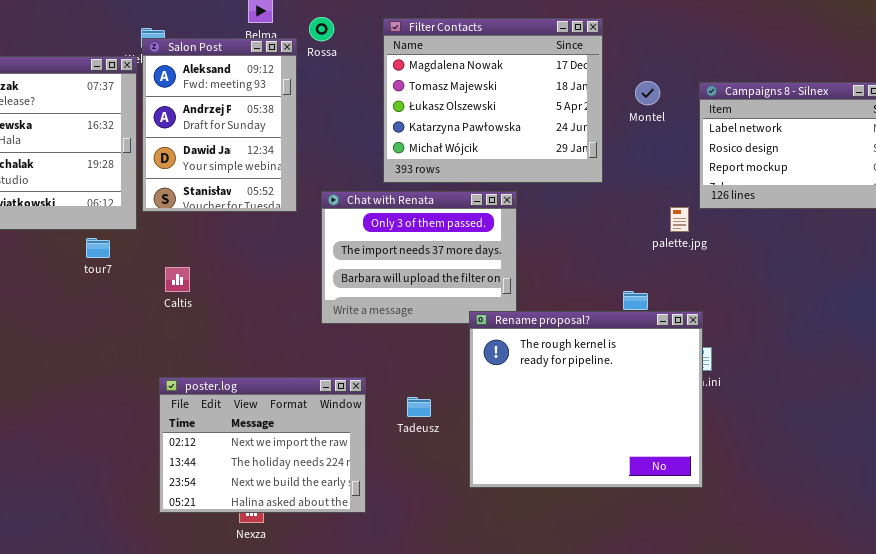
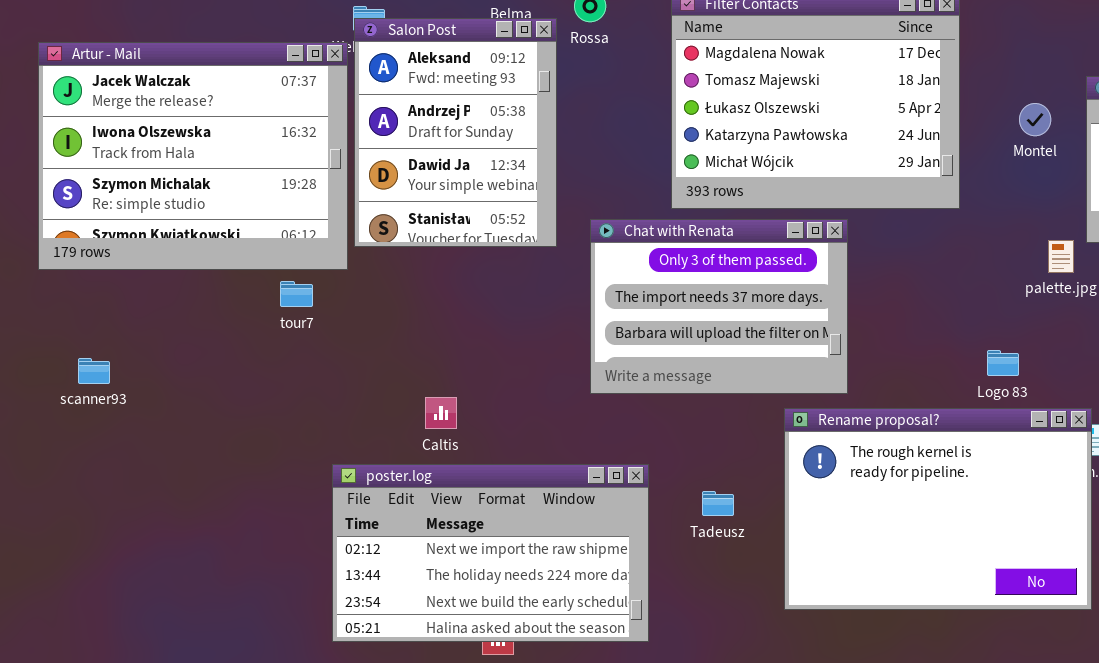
Montel: [635,81,660,105] -> [1019,103,1051,136], moved
Caltis: [165,267,190,292] -> [425,397,457,429], moved
Rename proposal?: [469,311,703,488] -> [784,408,1092,610], resized
poster.log: [159,377,366,513] -> [332,464,649,642], resized

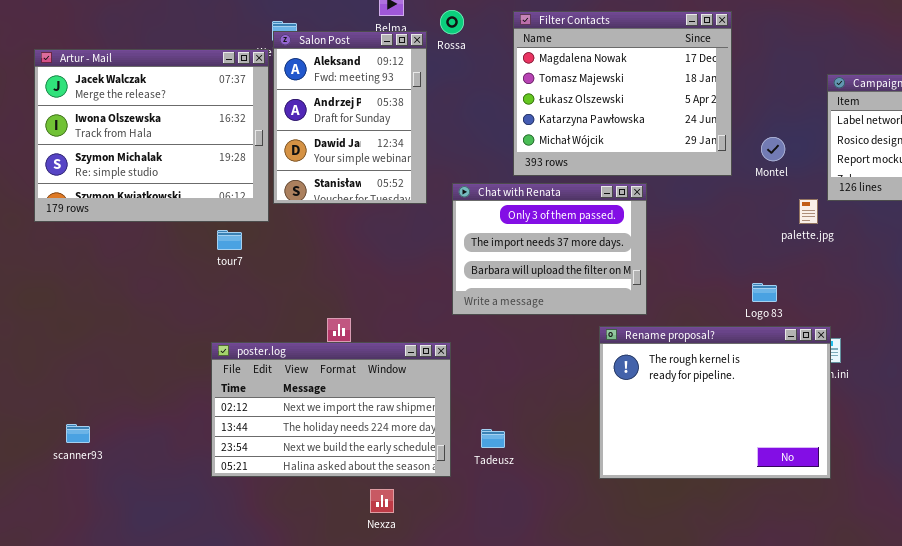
Montel: [1019,103,1051,136] -> [761,137,785,161], moved
scanner93: [78,358,110,384] -> [66,424,90,443], moved
poster.log: [332,464,649,642] -> [211,342,451,477], moved
Tadeusz: [702,491,734,516] -> [481,429,505,448], moved

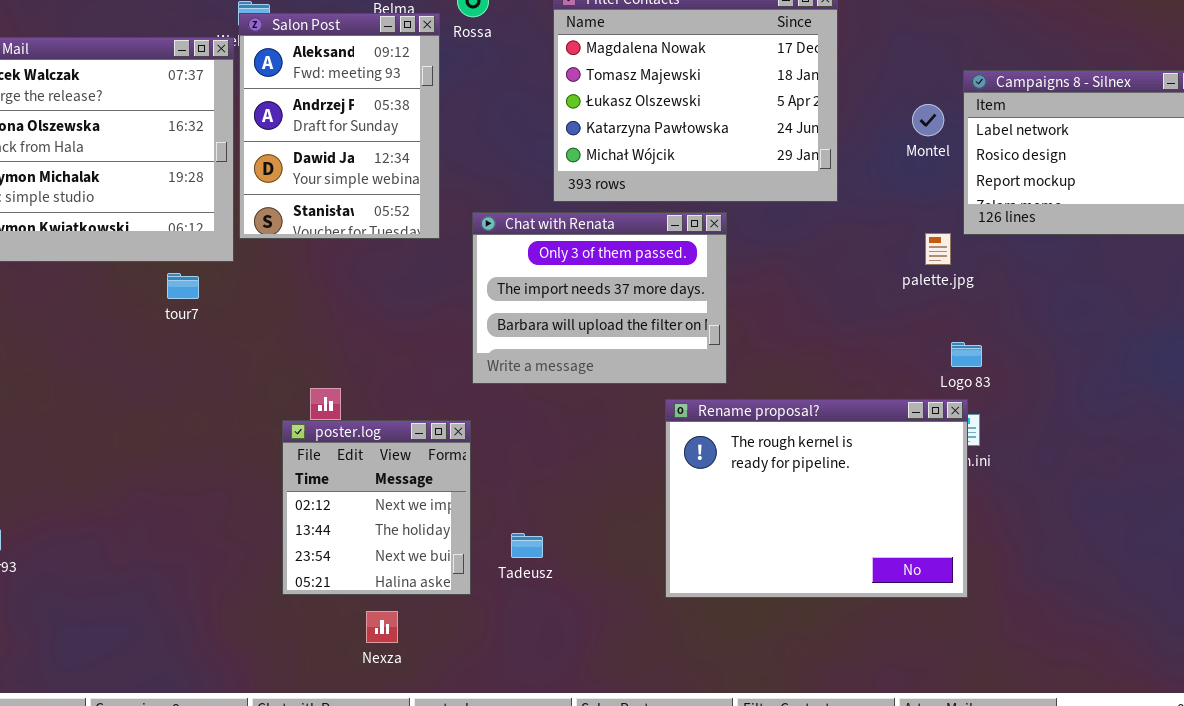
Montel: [761,137,785,161] -> [912,104,944,136], moved
Logo 83: [752,283,777,302] -> [951,342,982,367], moved
poster.log: [211,342,451,477] -> [282,420,471,595], resized

